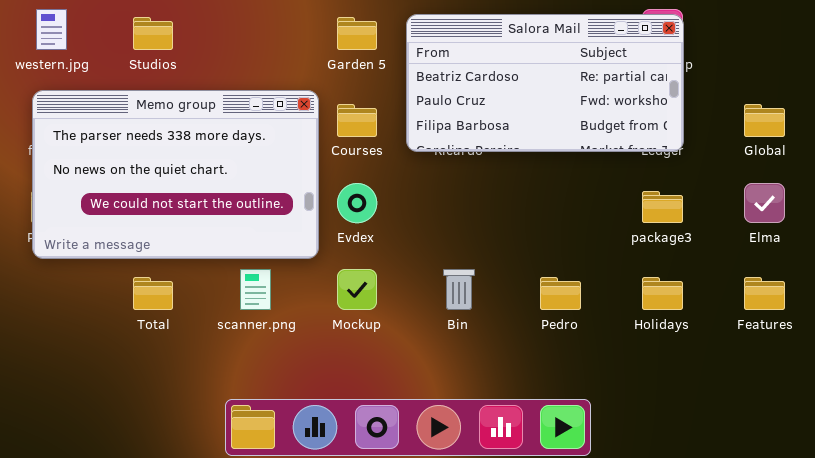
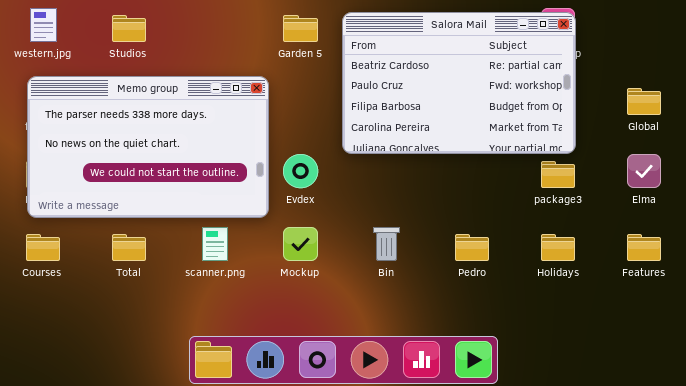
Salora Mail: [406,14,684,152] -> [342,12,576,154], resized
Courses: [337,104,377,137] -> [26,234,60,261], moved

